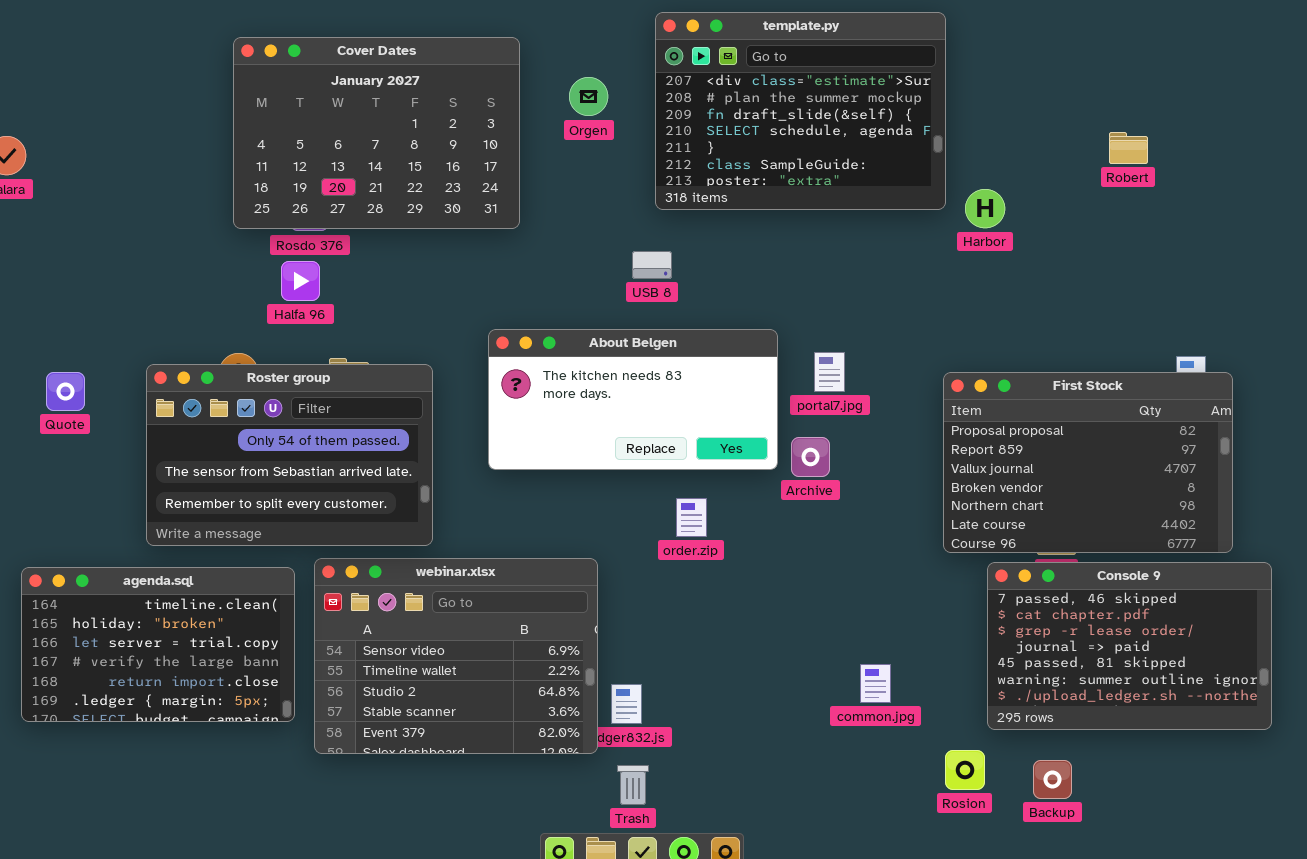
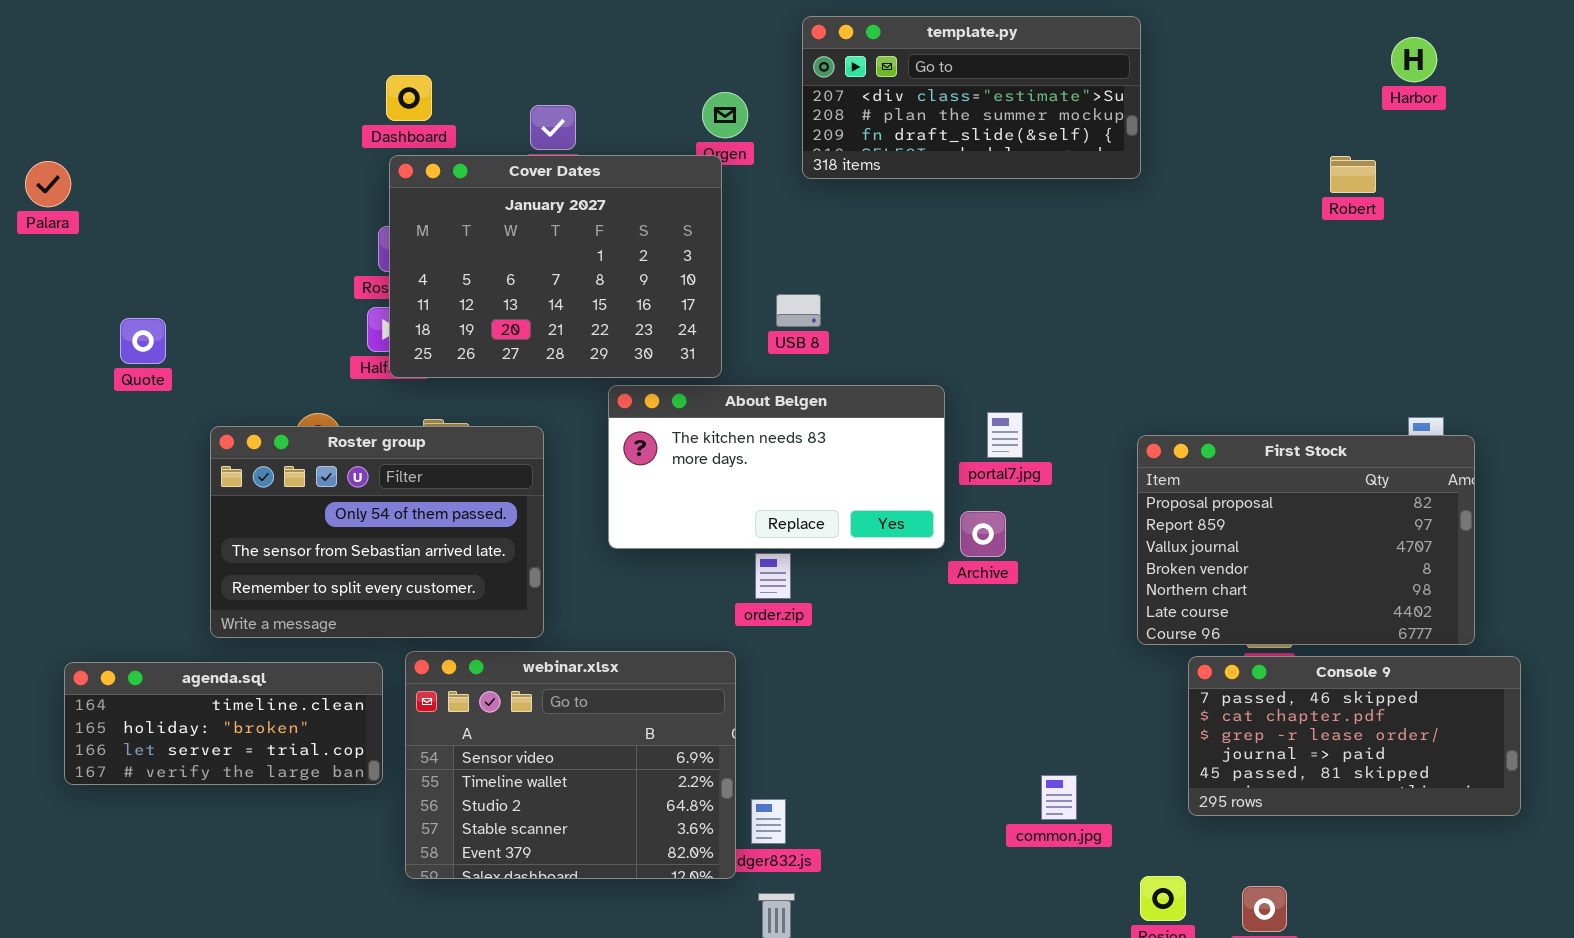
template.py: [655,12,946,210] -> [802,16,1141,179], resized
Cover Dates: [233,37,520,229] -> [389,155,722,378], moved
Harbor: [965,189,1005,228] -> [1391,37,1437,82], moved
Quote: [46,372,85,411] -> [120,318,166,364], moved
order.zip: [676,498,707,537] -> [755,553,791,599], moved
Console 9: [987,562,1272,730] -> [1188,656,1521,816], resized
agenda.sql: [21,567,295,722] -> [64,662,383,785], resized

